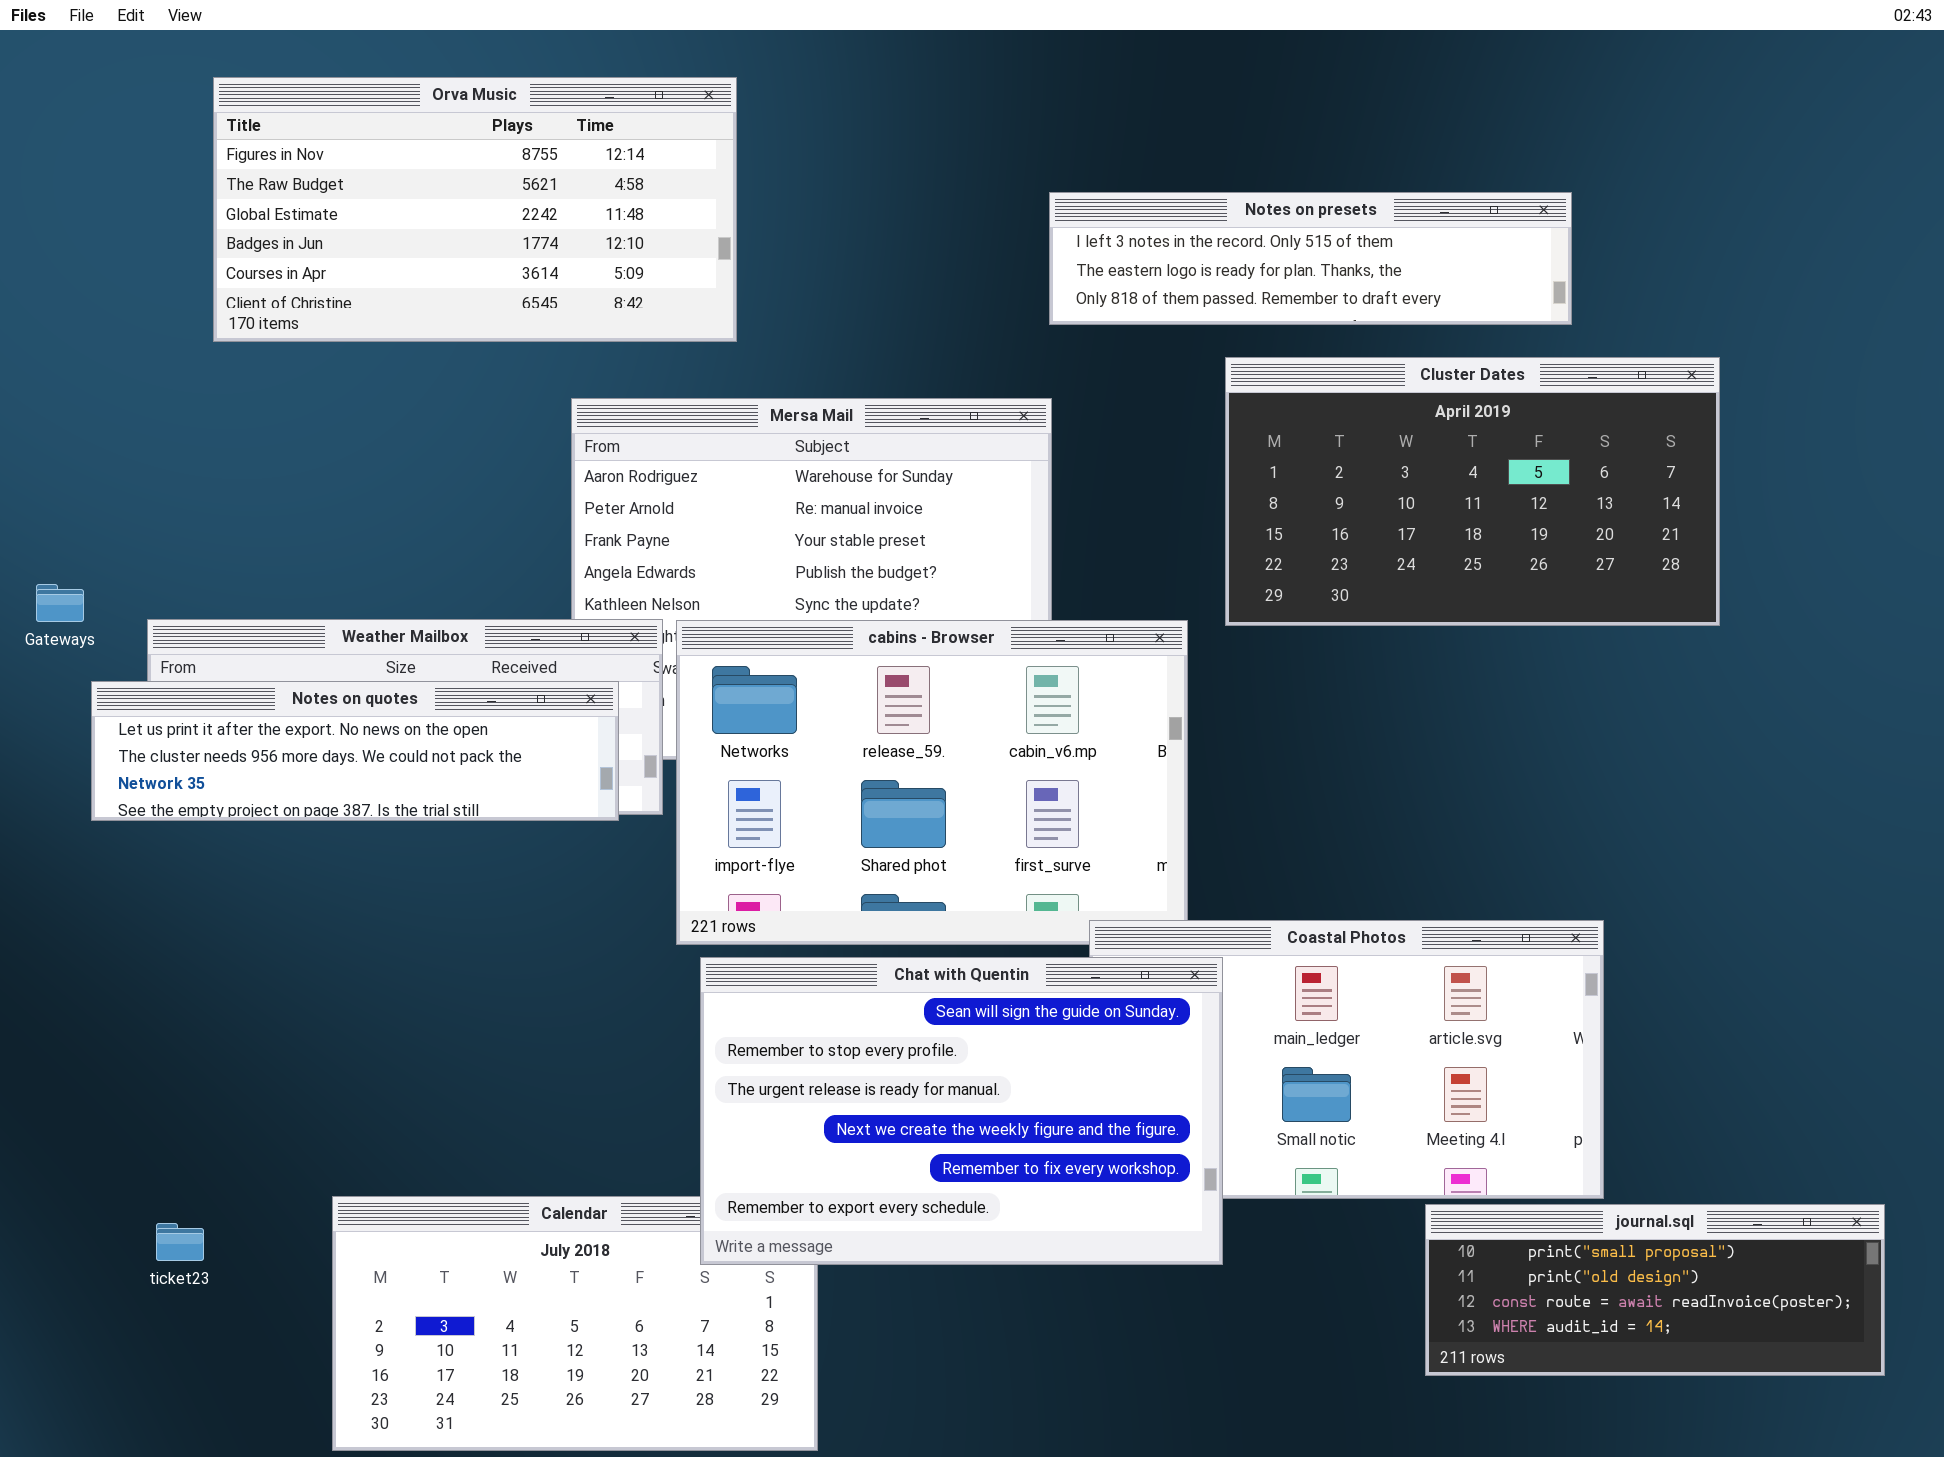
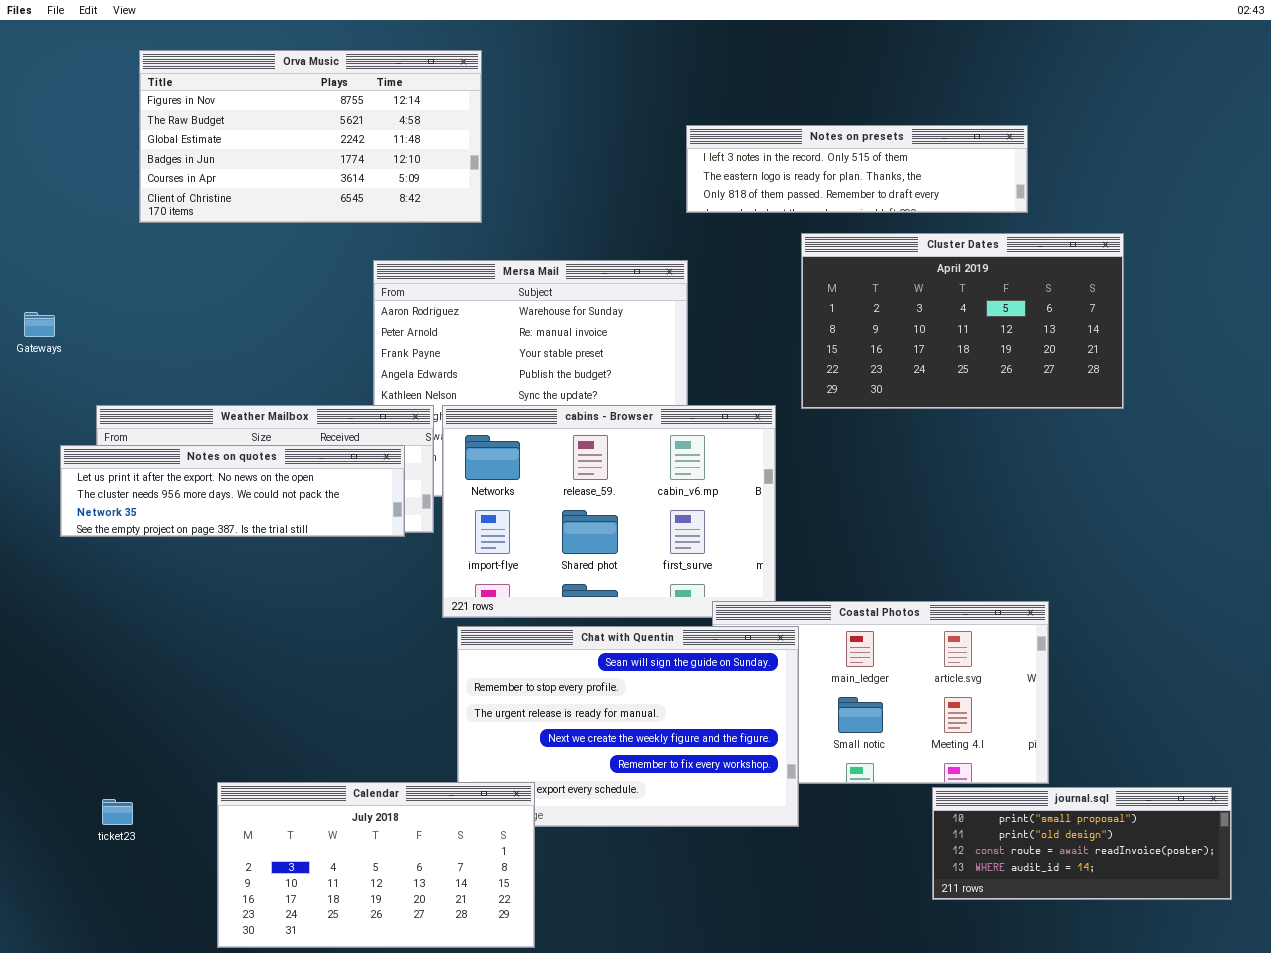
Gateways: [36,584,84,622] -> [24,312,55,337], moved
Calendar: [332,1196,818,1451] -> [217,782,535,948], raised

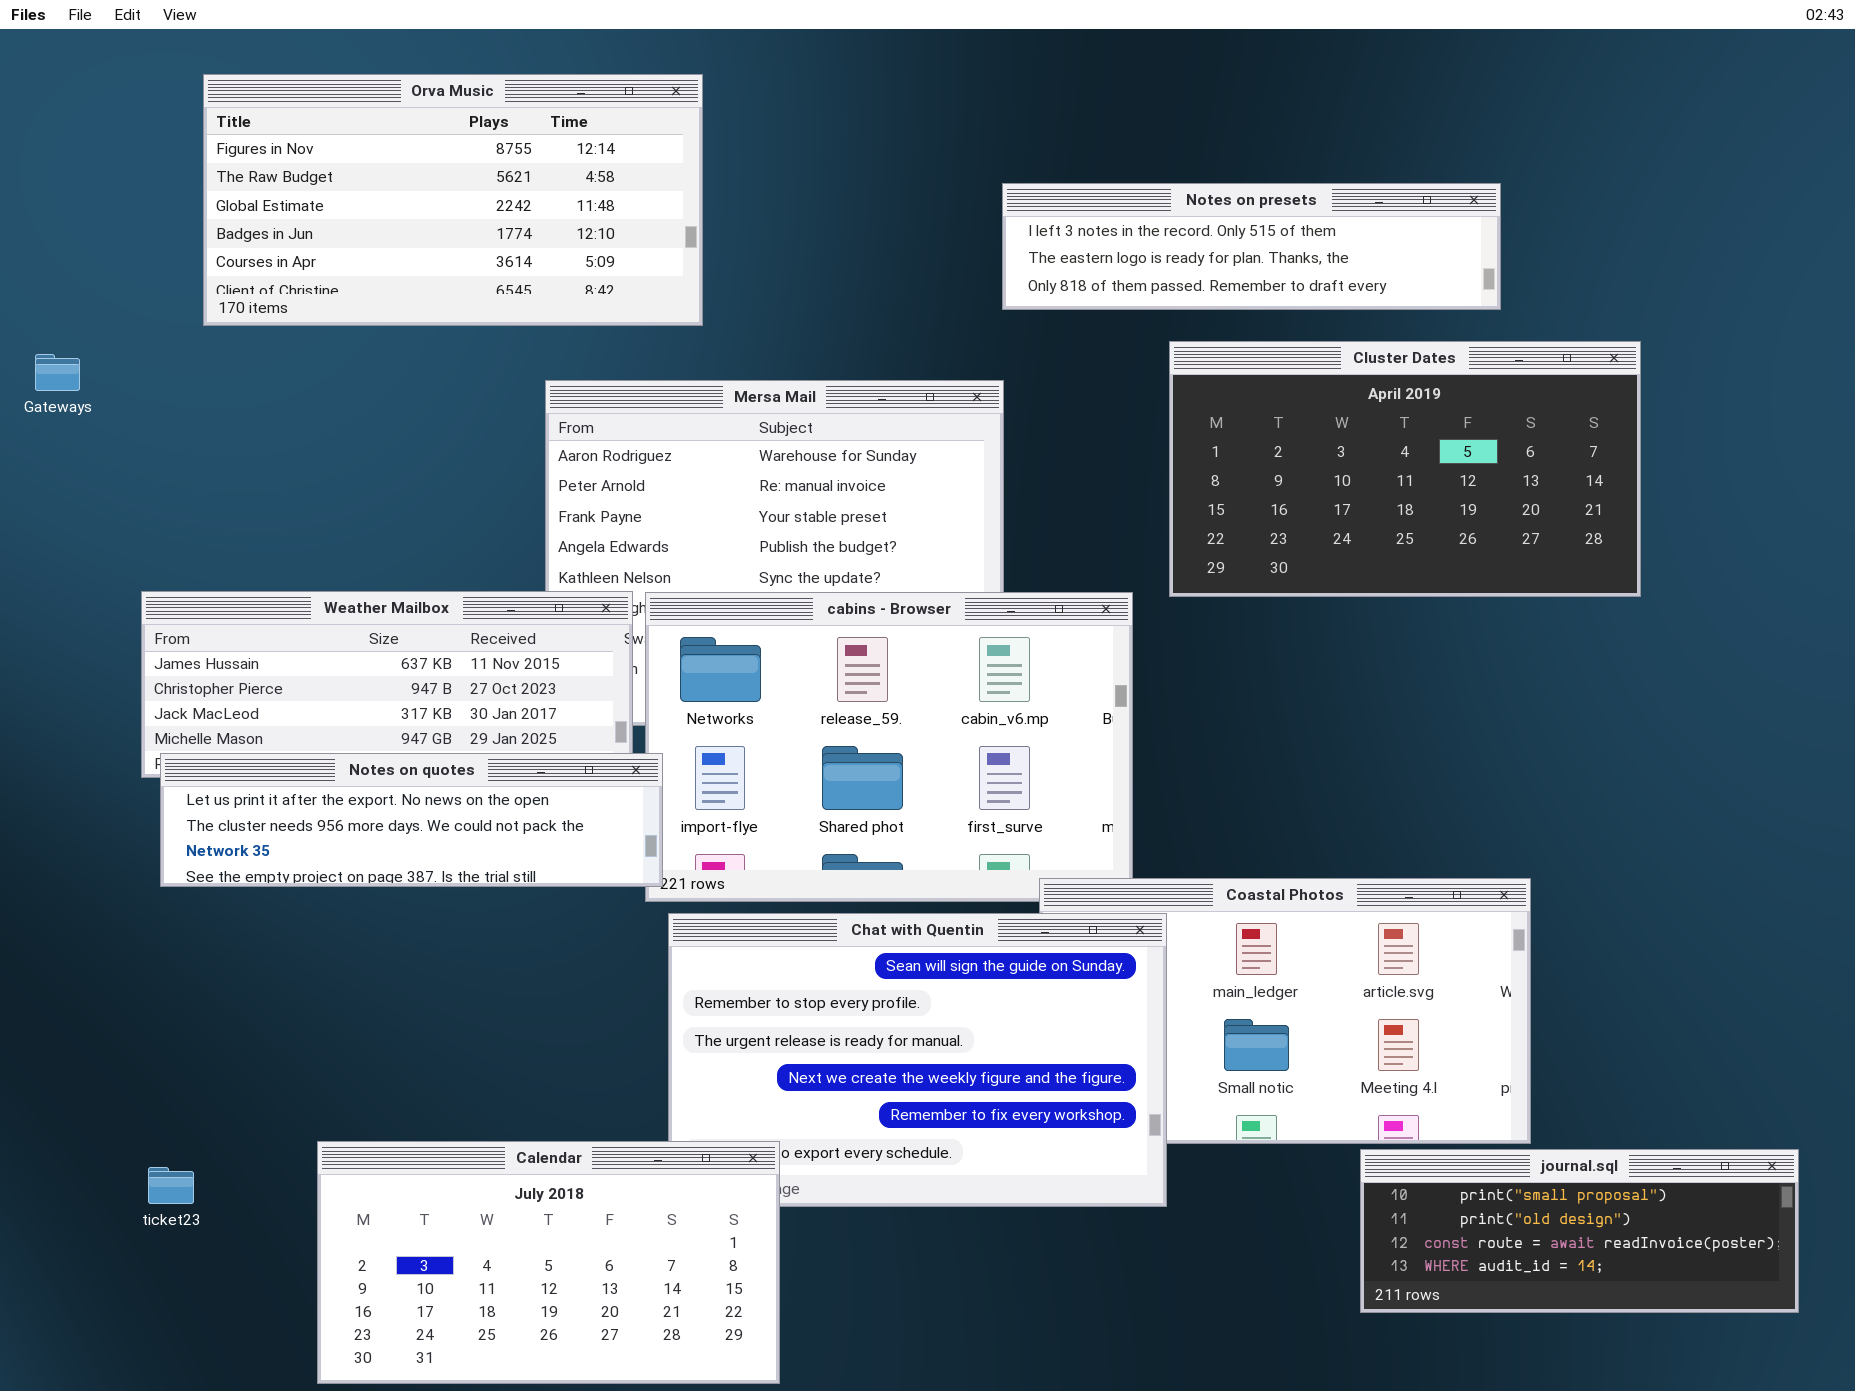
Gateways: [24,312,55,337] -> [35,354,80,391], moved
Notes on quotes: [60,445,405,537] -> [160,753,663,887], moved

